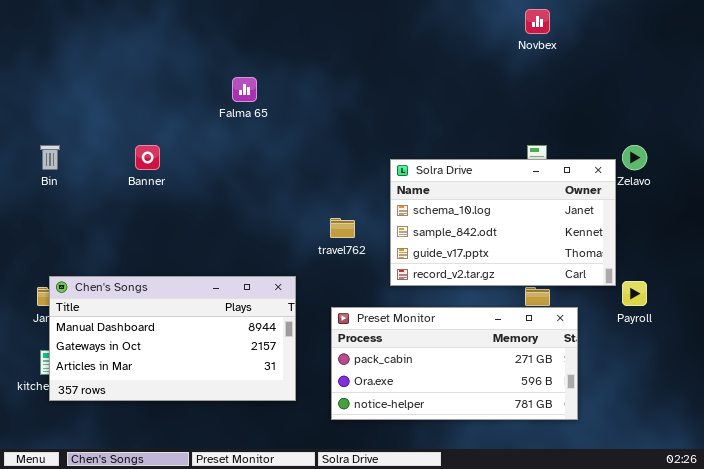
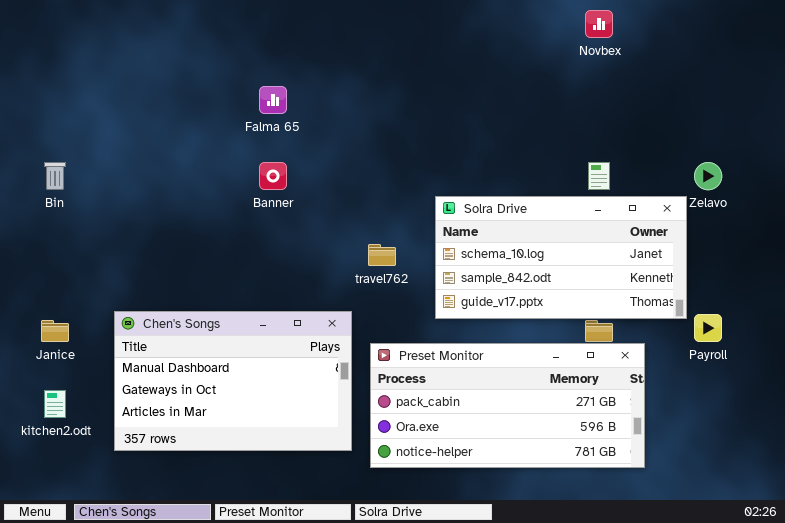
Banner: [135,145,160,170] -> [259,162,287,190], moved
Solra Drive: [390,159,616,286] -> [435,196,687,319], resized
Chen's Songs: [49,276,296,401] -> [114,311,352,451], moved, resized

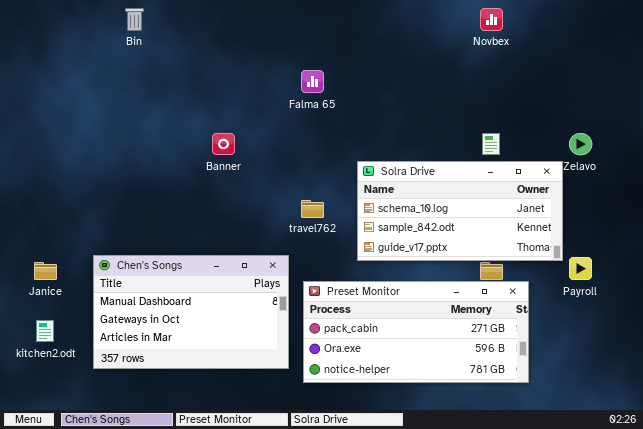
Falma 65: [259,86,287,114] -> [301,70,324,93], moved
Bin: [44,162,66,190] -> [125,8,144,31], moved

